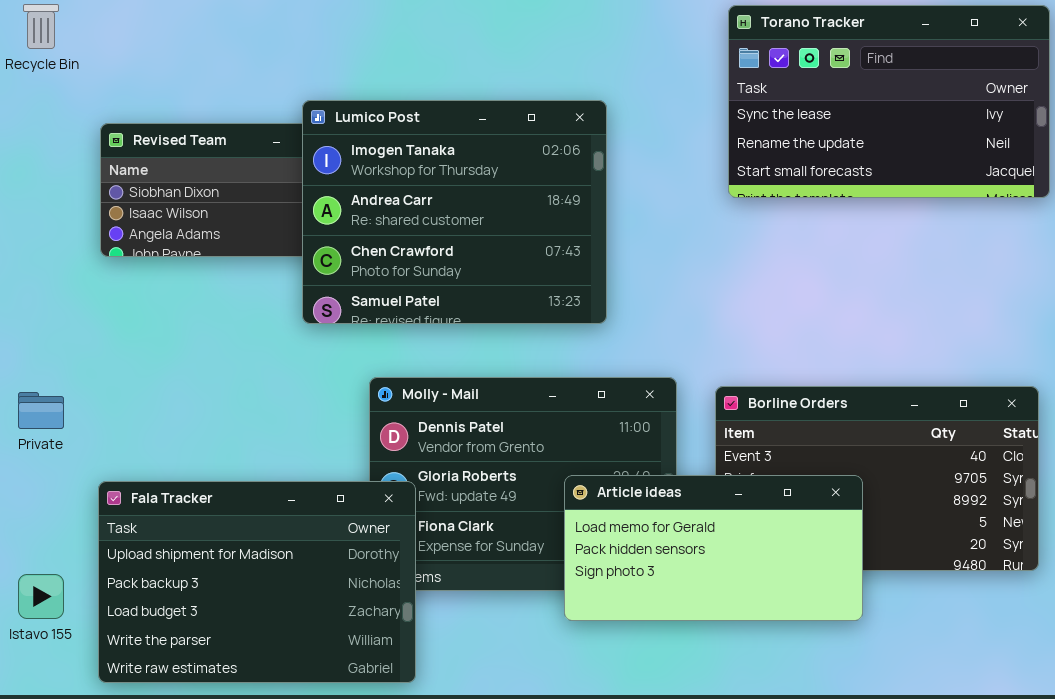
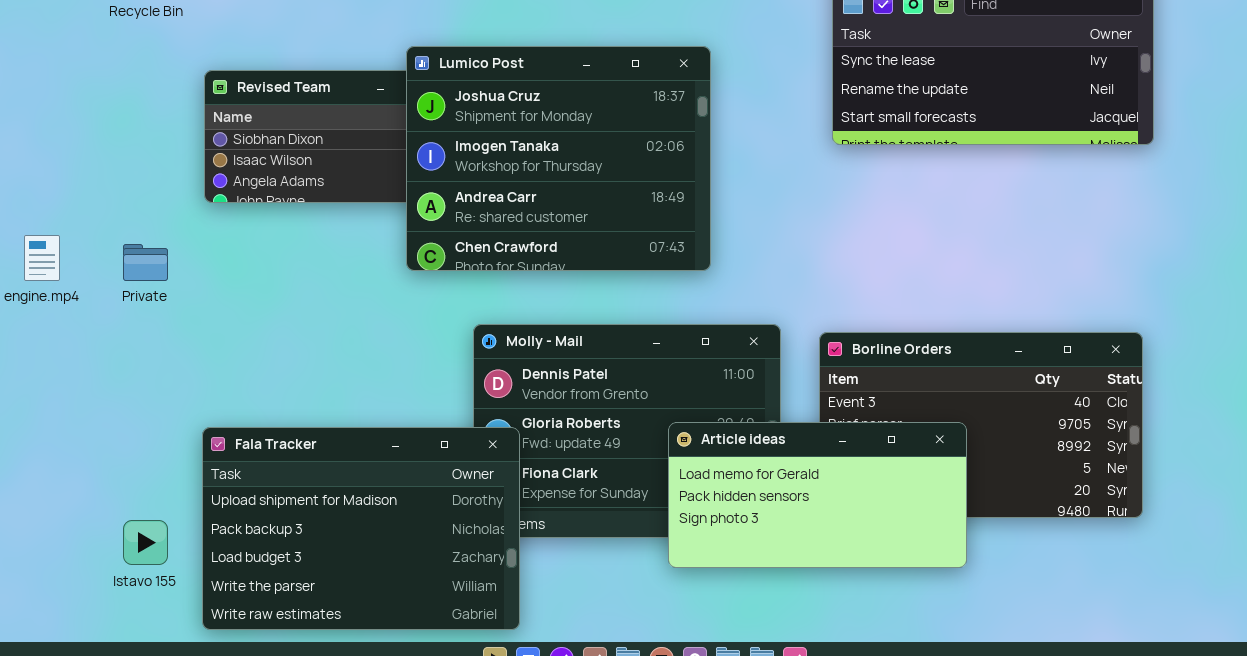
Lumico Post: [302,100,607,324] -> [406,46,711,271], scrolled up 1 row
Private: [18,392,64,429] -> [123,244,168,281], moved

